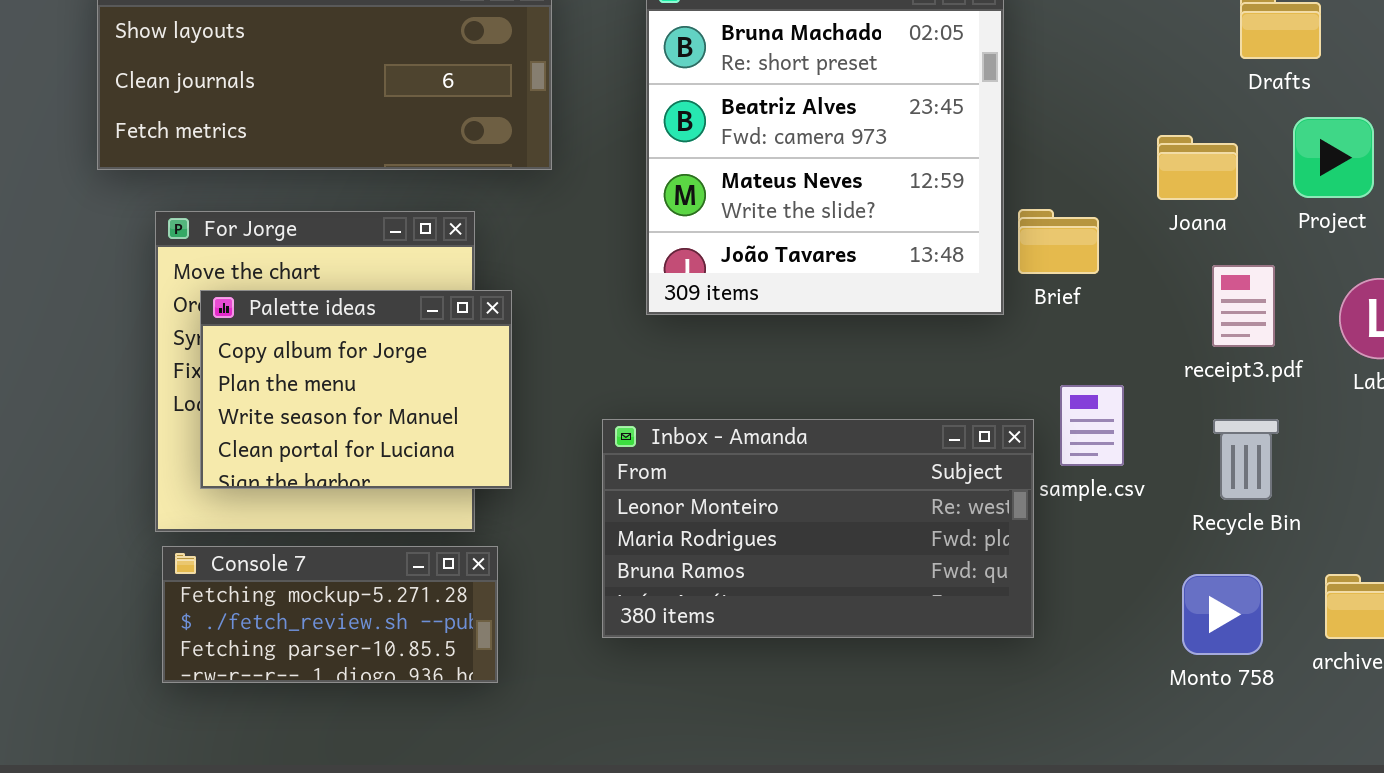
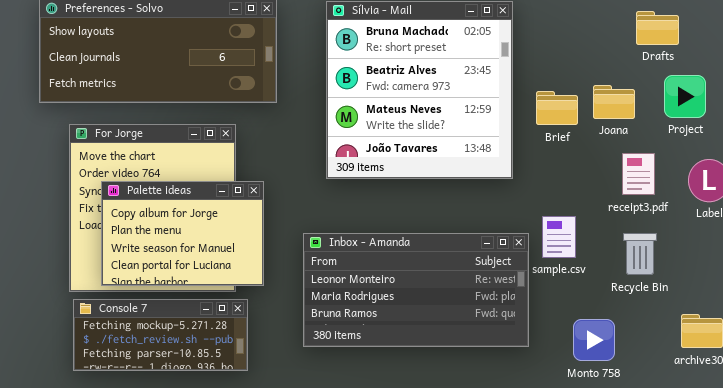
Brief: [1018,209,1099,274] -> [536,91,578,125], moved
Palette ideas: [200,290,512,489] -> [101,181,264,286], moved
Monto 758: [1182,574,1263,655] -> [573,319,615,361], moved

